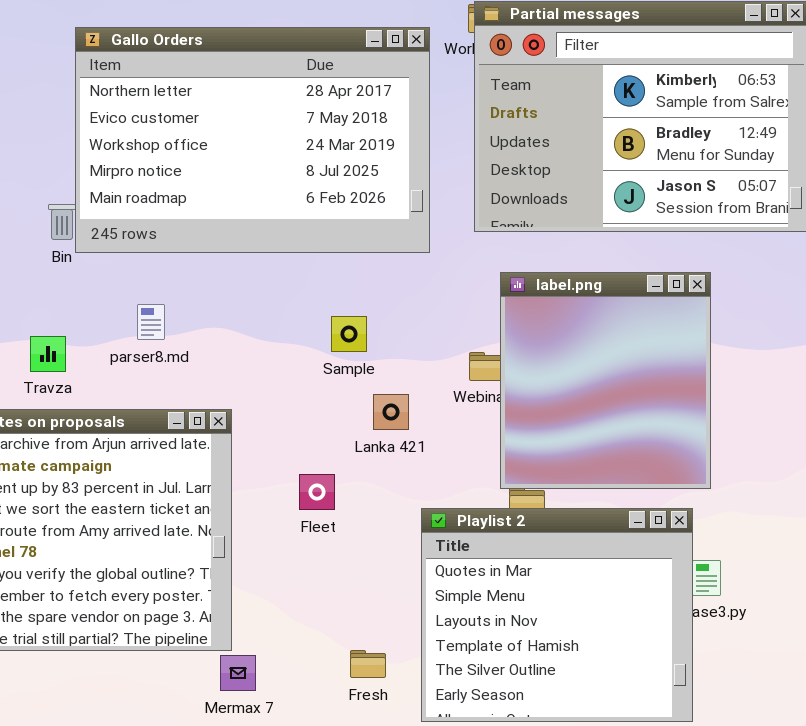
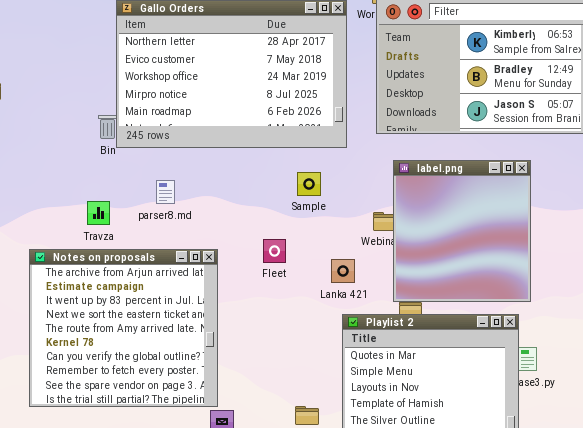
Sample: [331,316,367,352] -> [297,172,321,196], moved
Lanka 421: [373,394,409,430] -> [331,259,355,283], moved
Fleet: [299,474,335,510] -> [263,239,286,263], moved

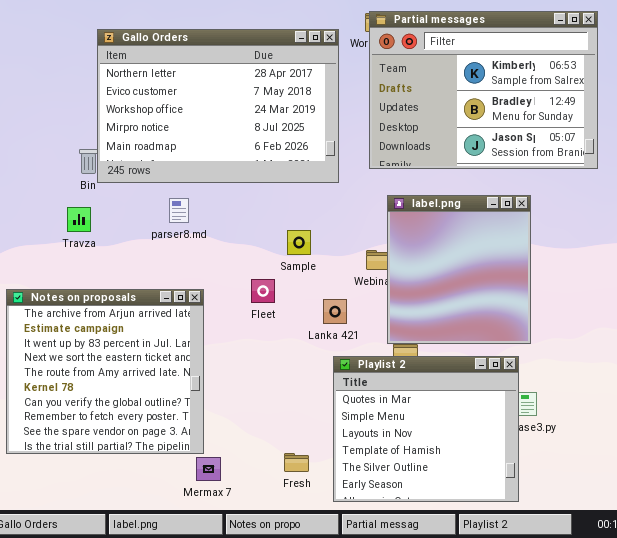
Sample: [297,172,321,196] -> [287,230,311,255], moved
parser8.md: [156,180,175,204] -> [169,198,189,223], moved
Travza: [87,201,110,225] -> [67,207,91,232], moved

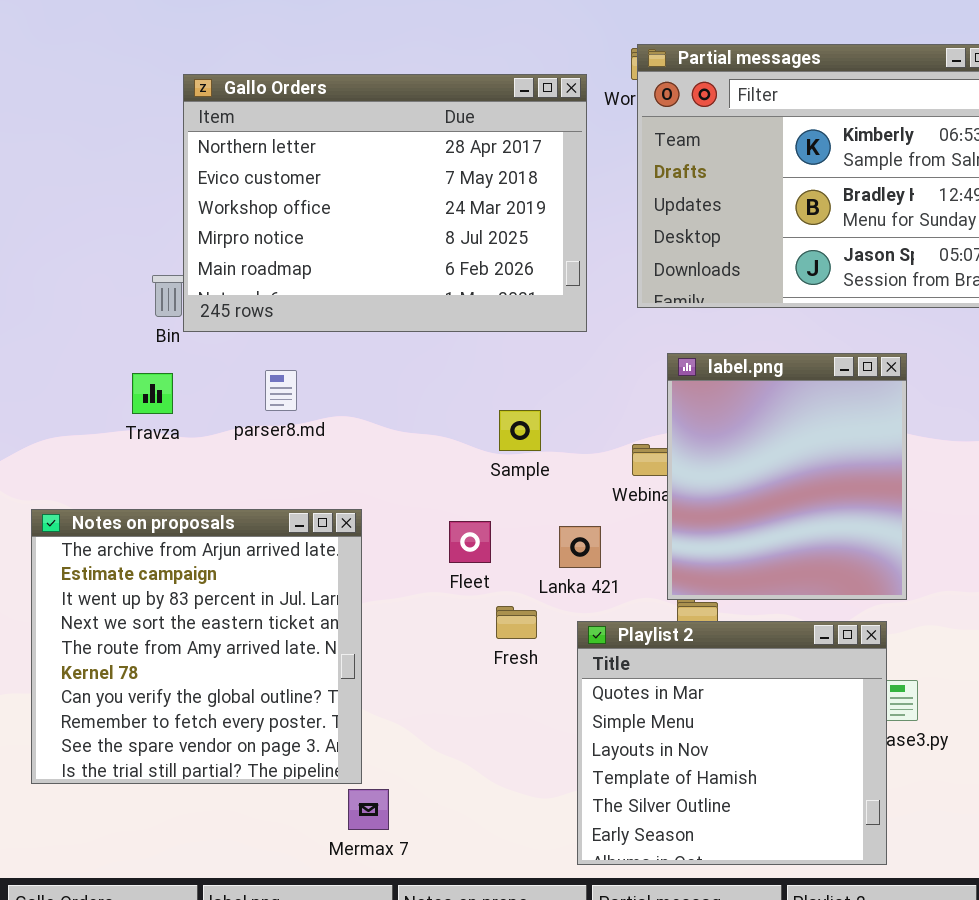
parser8.md: [169,198,189,223] -> [265,370,297,411], moved
Fleet: [251,279,275,303] -> [449,521,491,563], moved
Fresh: [284,453,309,472] -> [496,606,537,639], moved

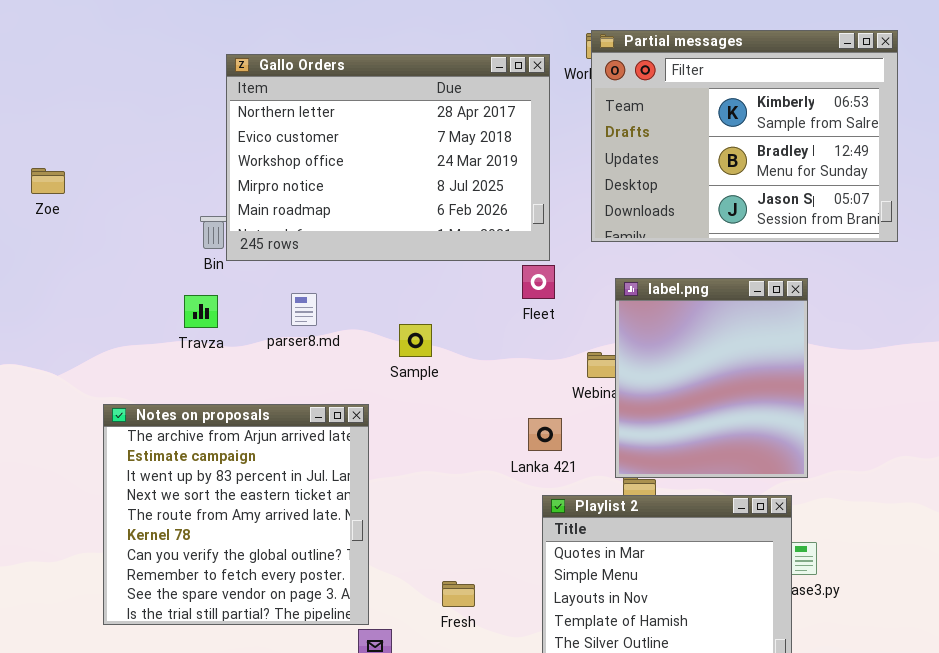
Sample: [499,410,541,451] -> [399,324,432,357], moved
Fleet: [449,521,491,563] -> [522,265,555,299], moved
Fresh: [496,606,537,639] -> [442,581,475,607], moved

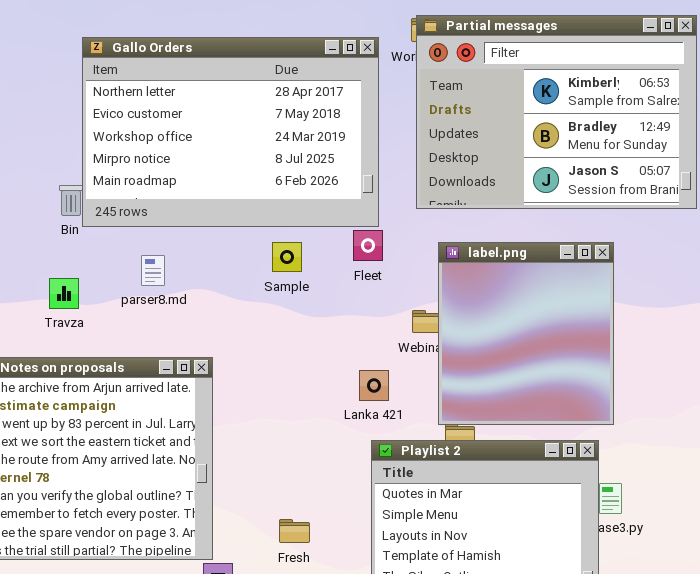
Travza: [184,295,218,328] -> [49,278,79,309], moved
Sample: [399,324,432,357] -> [272,242,302,272], moved

